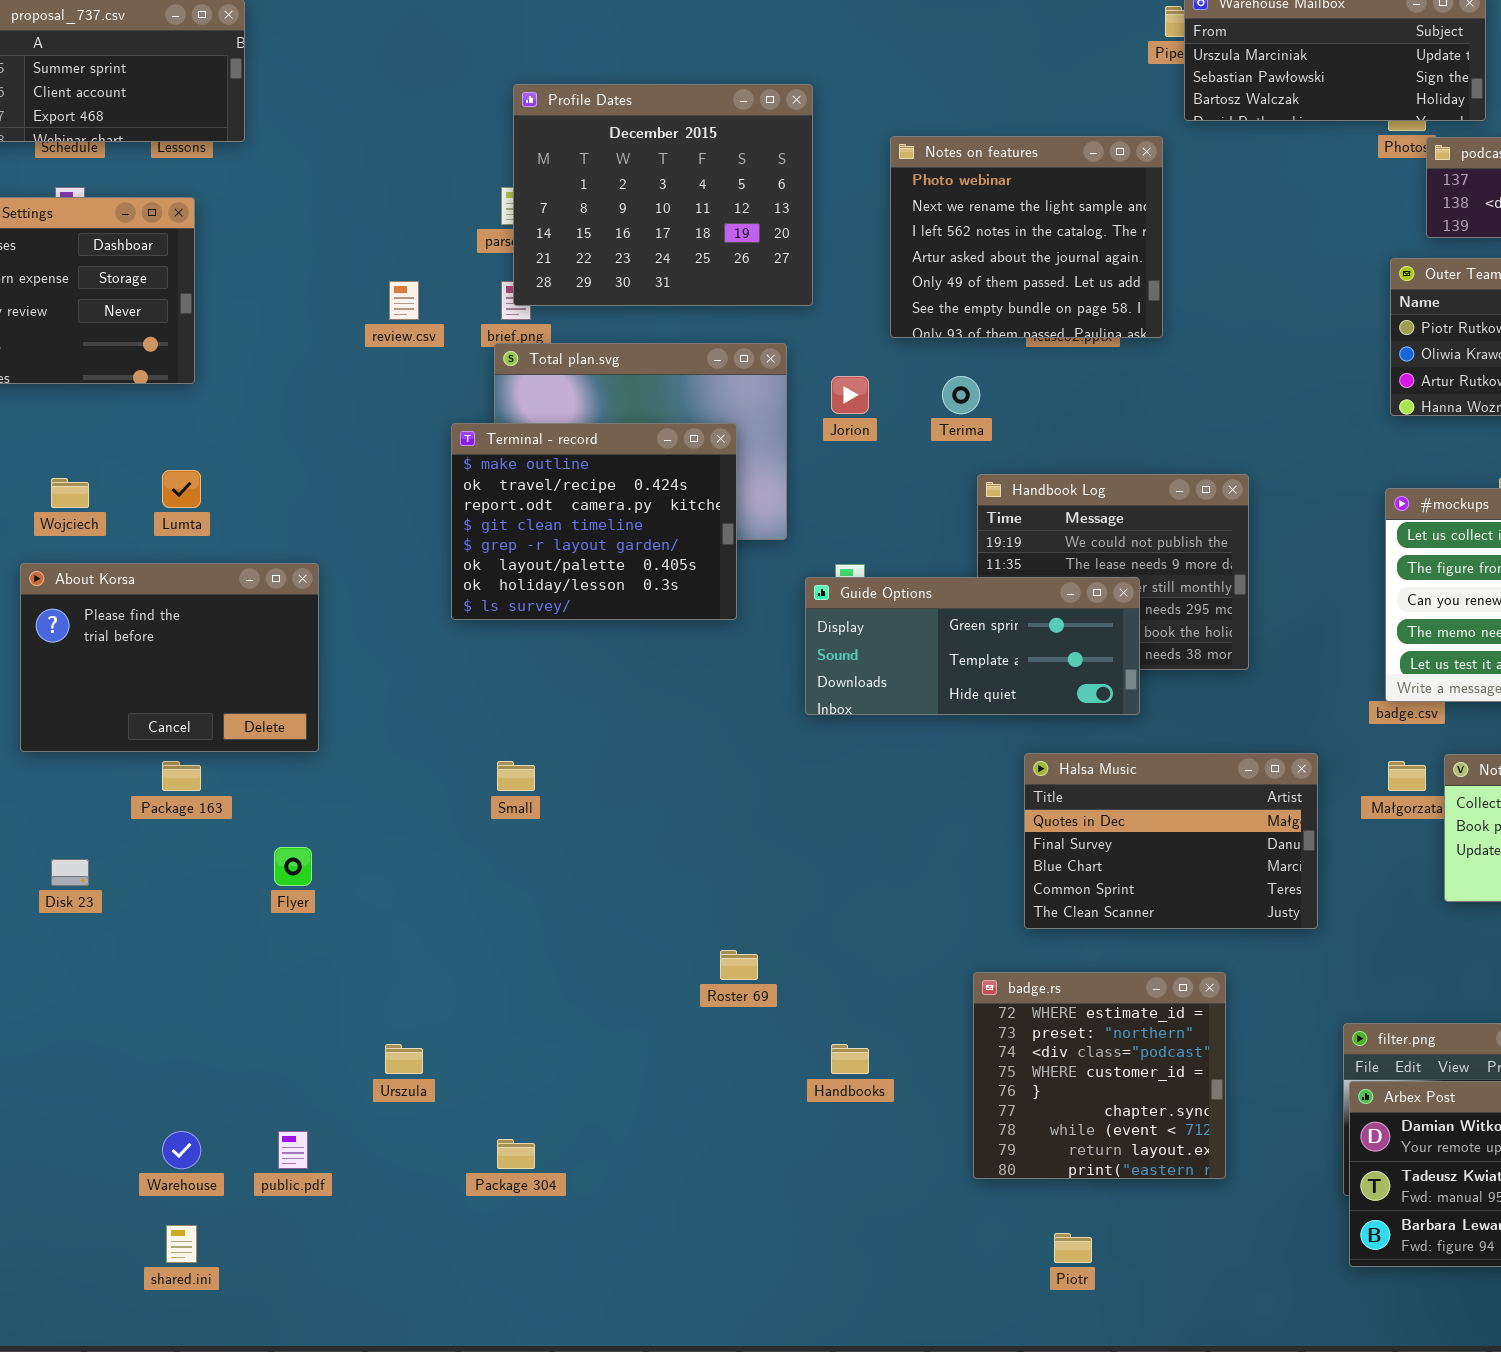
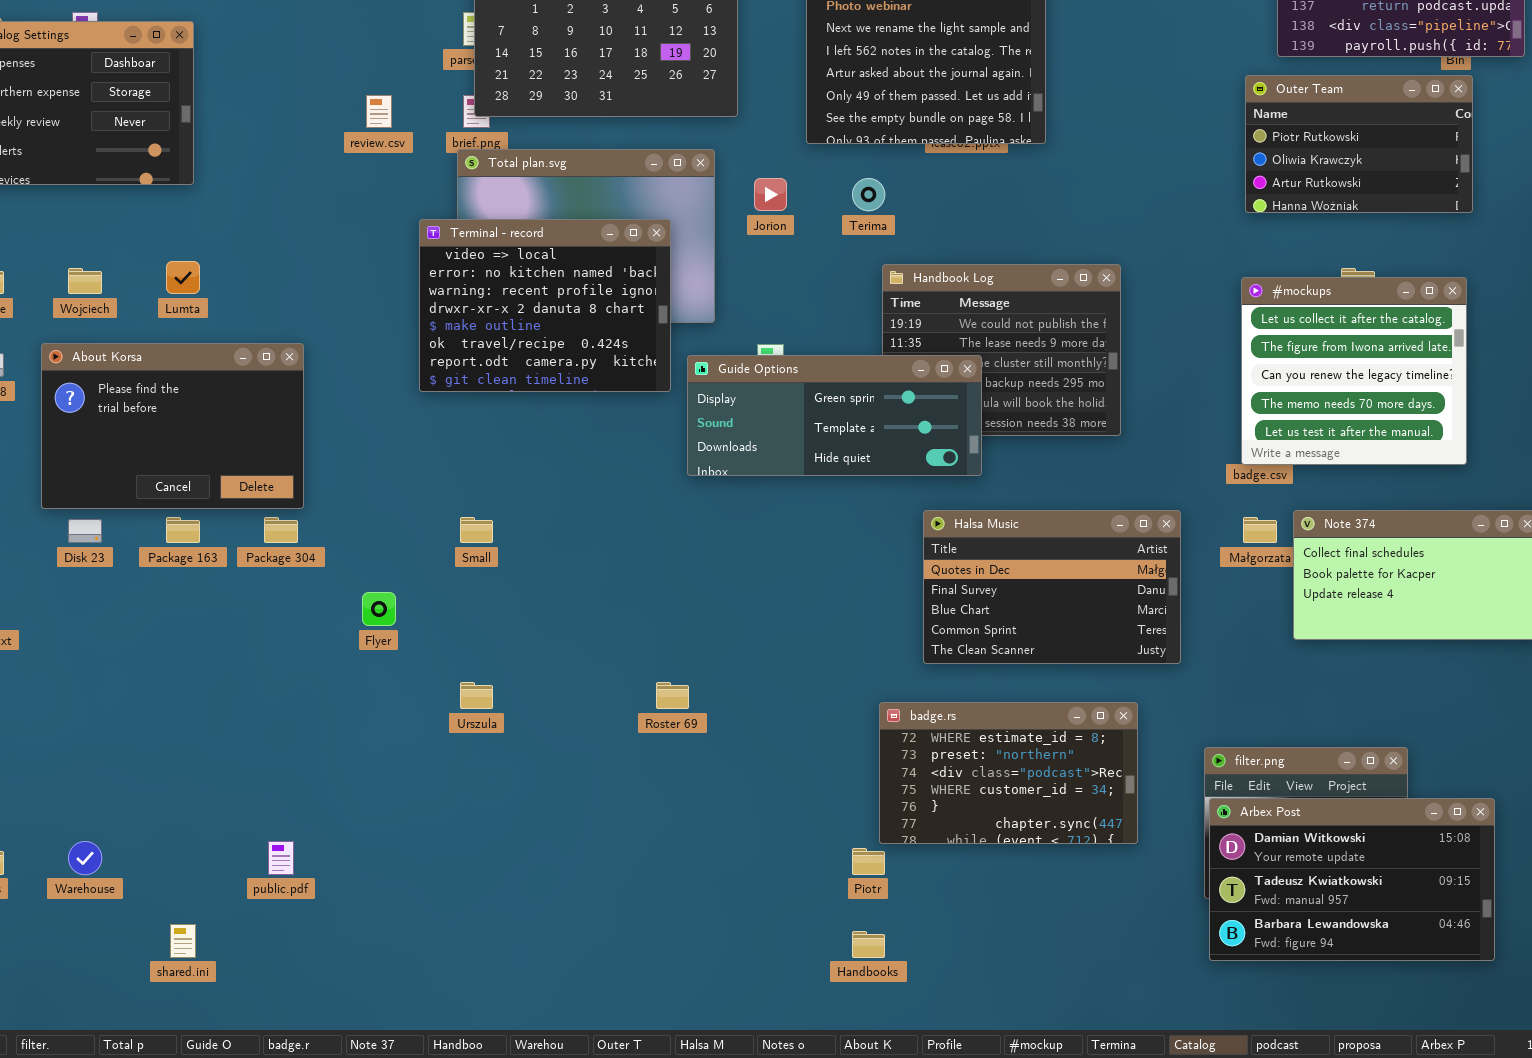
Terminal - record: [451,423,737,620] -> [419,219,671,392], scrolled up 4 rows
Guide Options: [805,577,1140,715] -> [687,355,982,476], moved
Flyer: [274,847,312,886] -> [362,592,396,626], moved
Disk 23: [51,859,89,886] -> [68,519,102,543], moved
badge.rs: [973,972,1226,1179] -> [879,702,1138,844], resized
Urszula: [385,1044,423,1074] -> [460,682,493,709], moved
Handbooks: [831,1044,869,1074] -> [852,931,885,958], moved
Warehouse: [162,1131,201,1169] -> [68,841,102,875], moved
Package 304: [497,1139,535,1169] -> [264,517,298,543], moved
Piotr: [1054,1233,1092,1263] -> [852,848,885,875], moved

